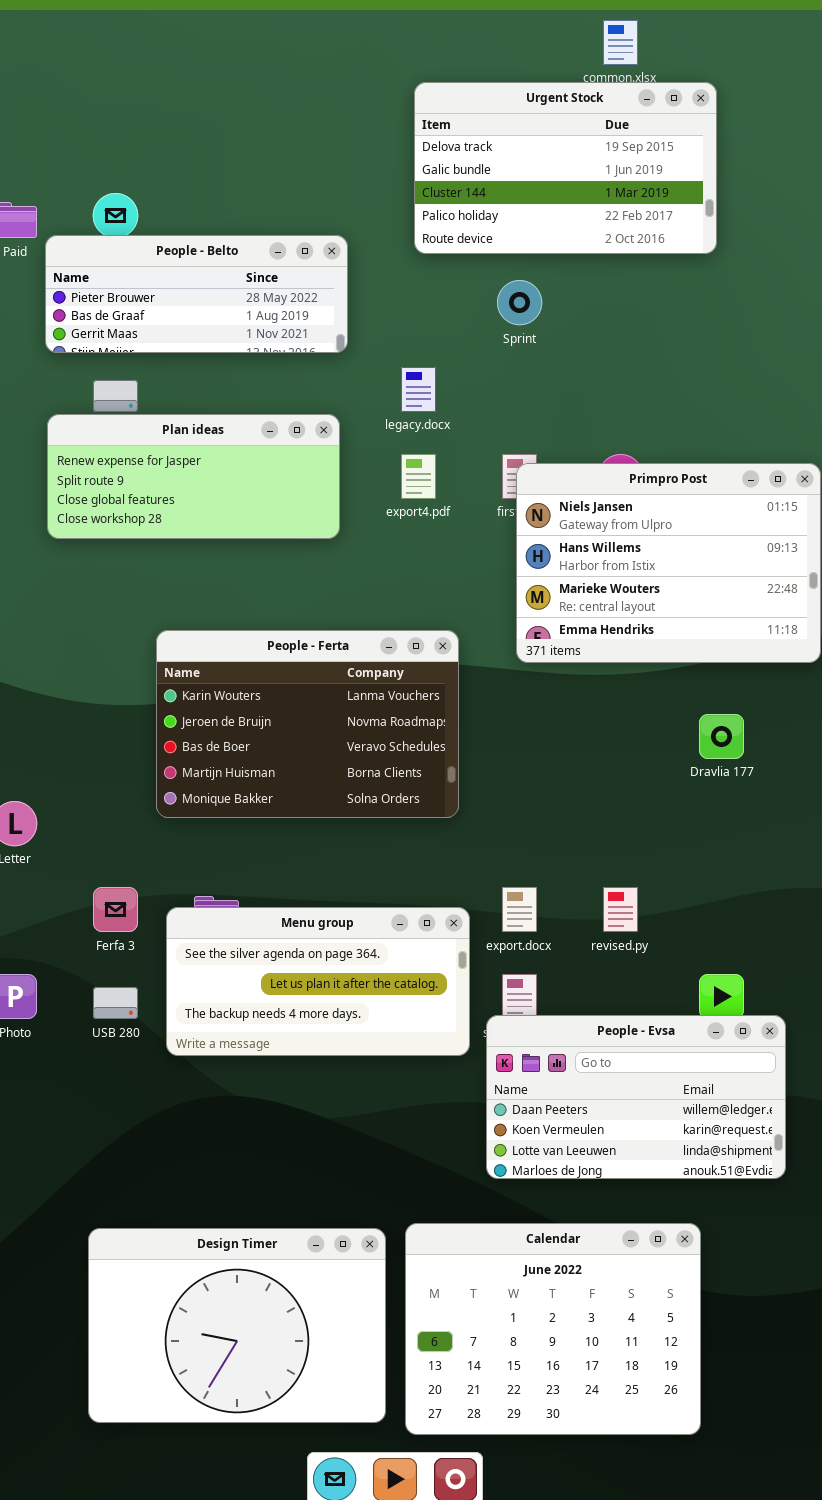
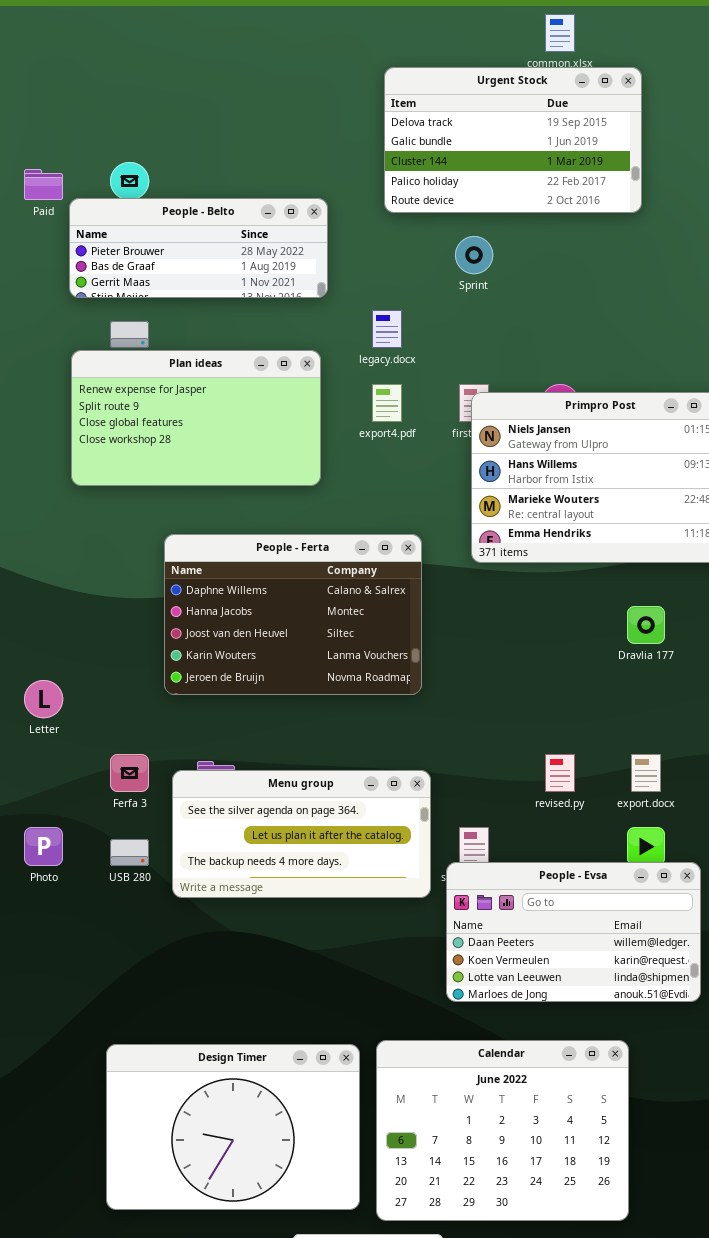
Plan ideas: [47,414,340,539] -> [71,350,321,486], resized
People - Ferta: [156,630,459,818] -> [164,534,422,695], scrolled up 3 rows
export.docx: [502,887,537,932] -> [631,754,661,792], moved

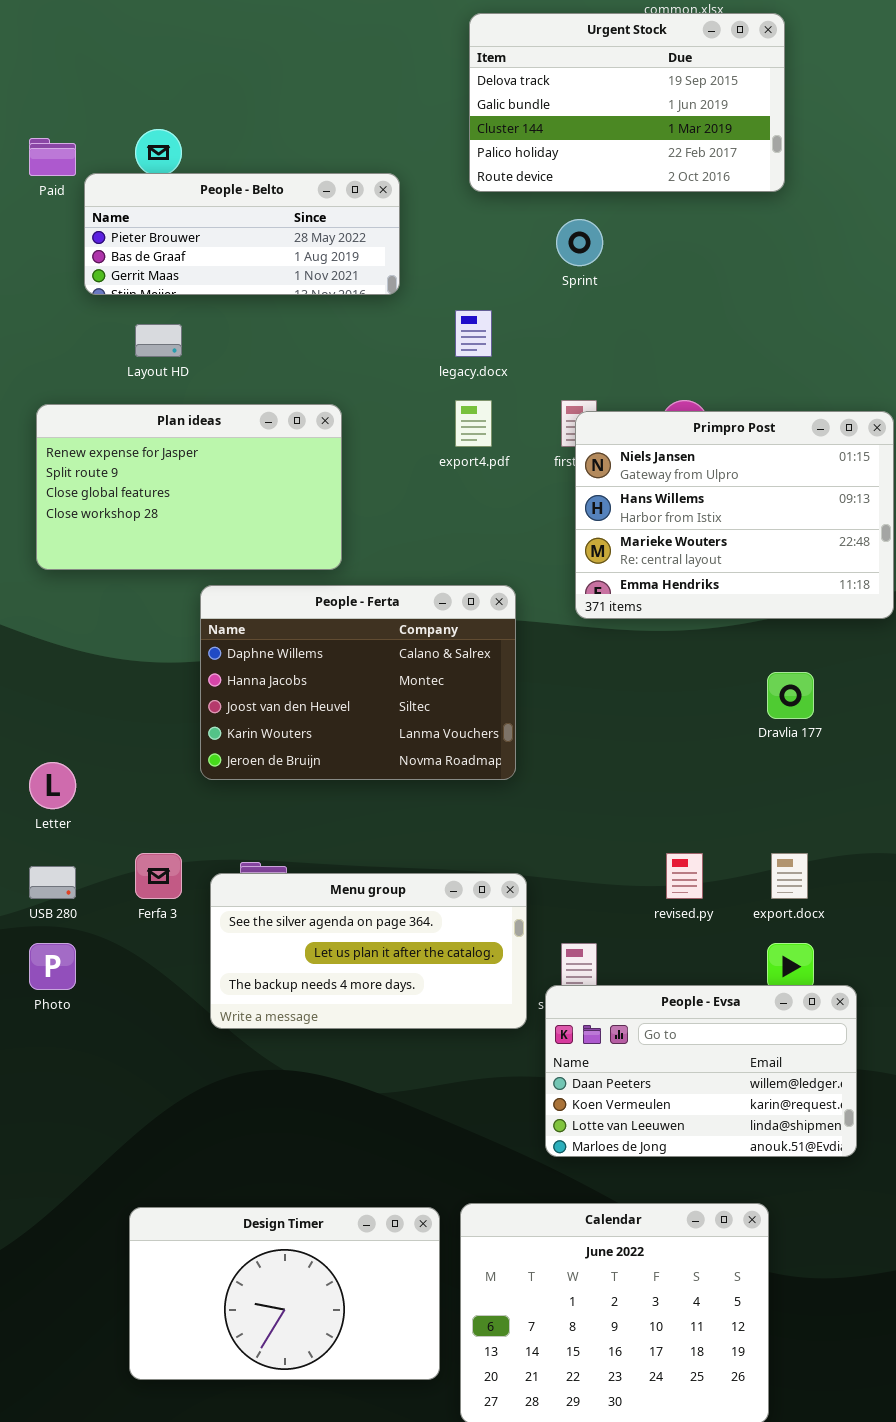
Plan ideas: [71,350,321,486] -> [36,404,342,570], moved
USB 280: [110,839,149,866] -> [29,866,76,899], moved
Design Timer: [106,1044,360,1210] -> [129,1207,440,1380], resized

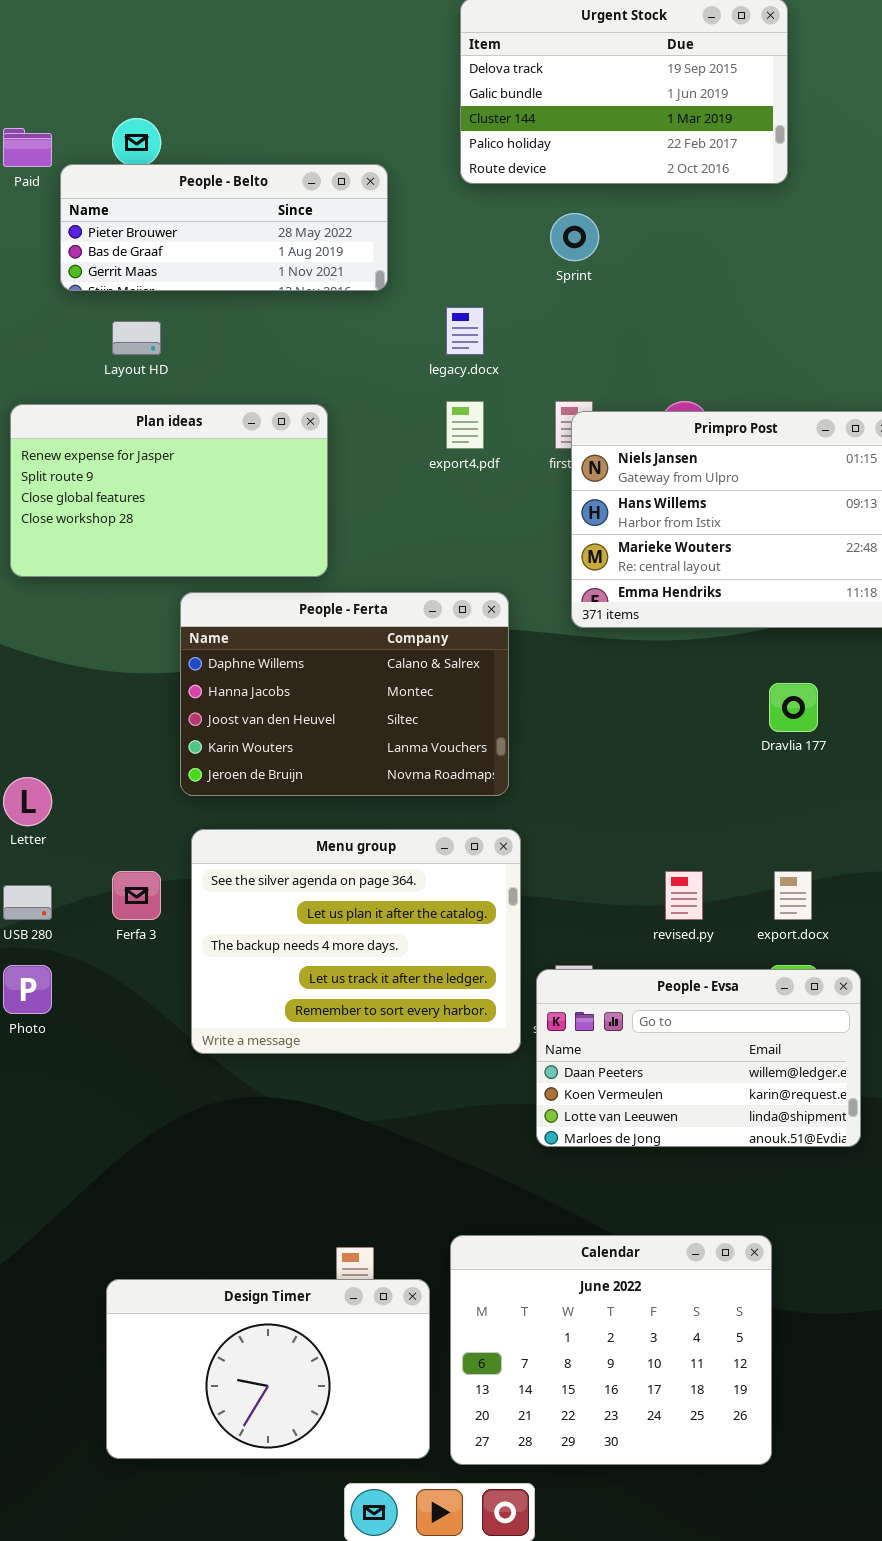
Menu group: [210,873,527,1029] -> [191,829,521,1054], resized
People - Evsa: [545,985,857,1157] -> [536,969,861,1147], moved
Design Timer: [129,1207,440,1380] -> [106,1279,430,1459], moved

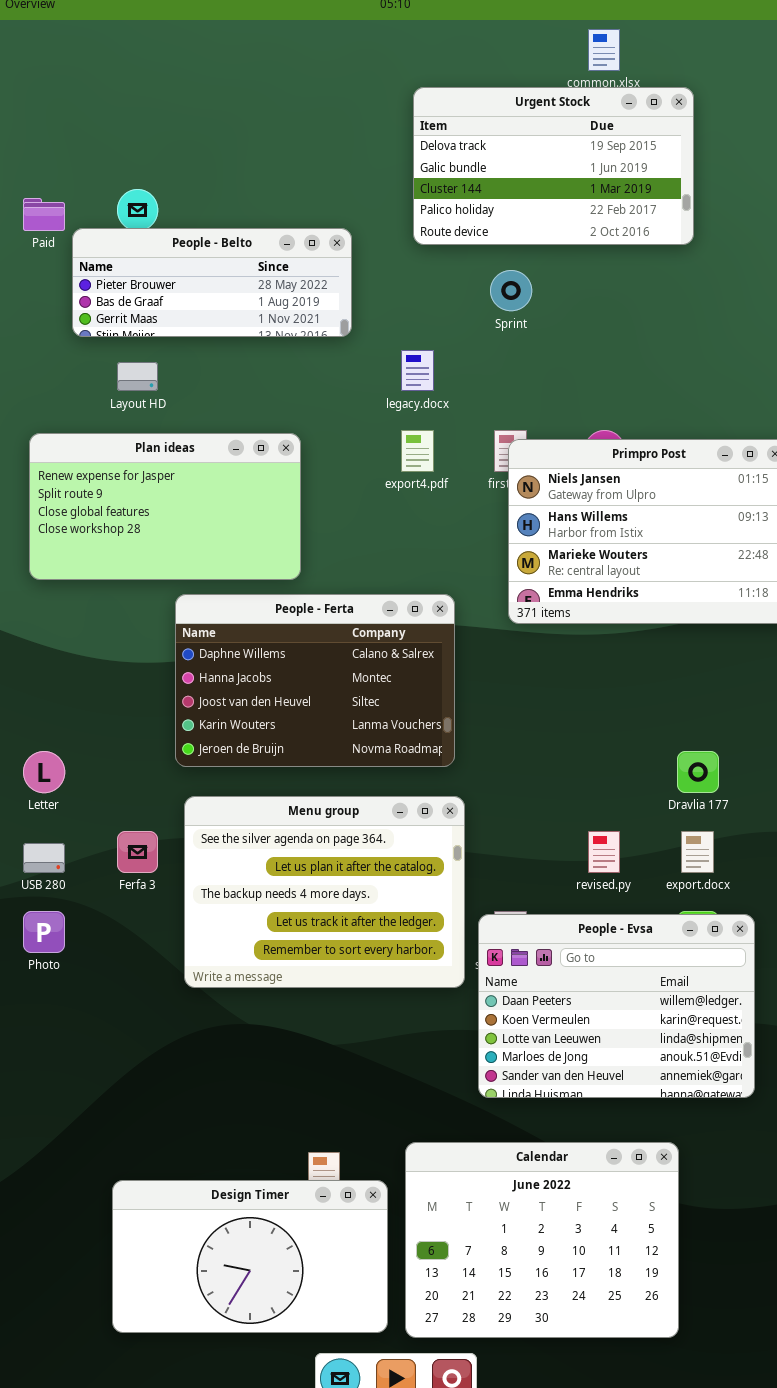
Dravlia 177: [769,683,818,732] -> [677,751,719,793], moved
People - Evsa: [536,969,861,1147] -> [478,914,755,1098], resized

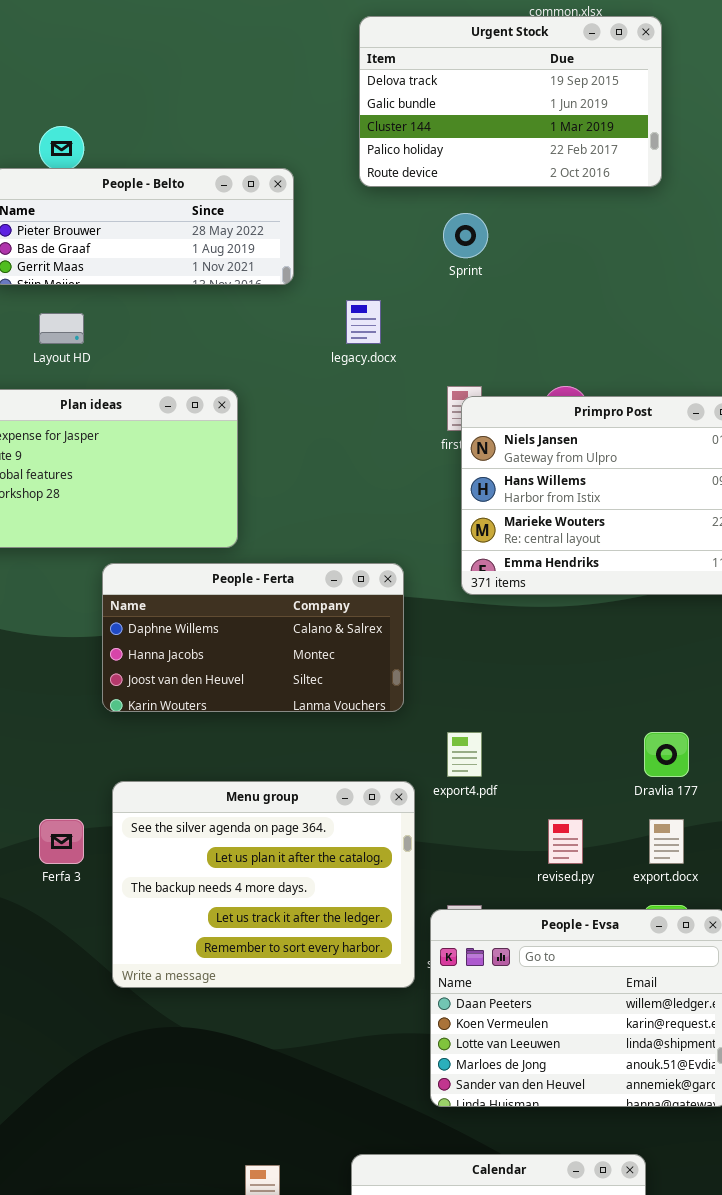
export4.pdf: [401,430,434,472] -> [447,732,482,777], moved
People - Ferta: [175,594,455,767] -> [102,563,404,712], resized

